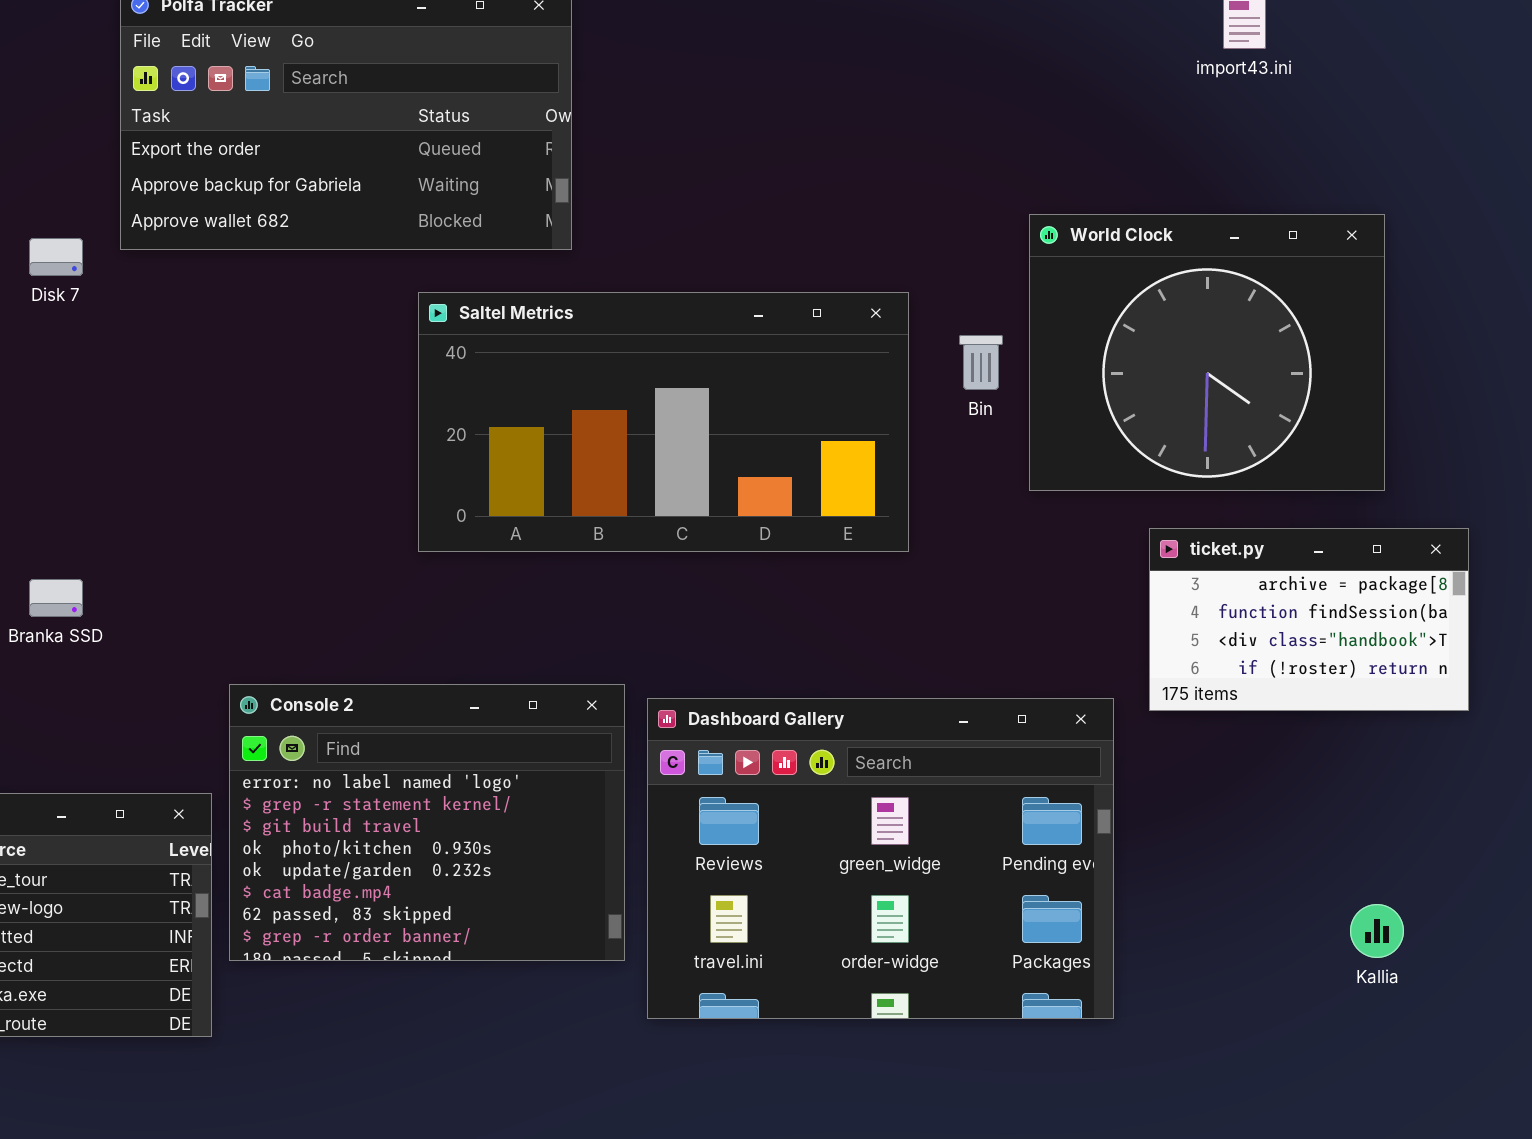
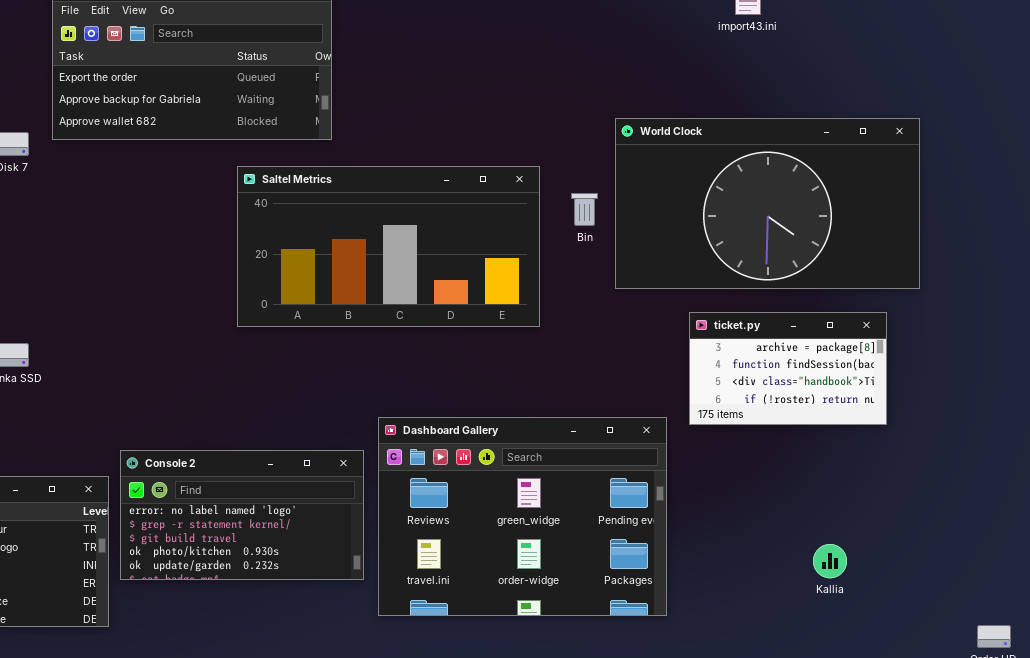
World Clock: [1029,214,1385,491] -> [615,118,920,289], resized
Console 2: [229,684,625,961] -> [120,450,364,580], resized

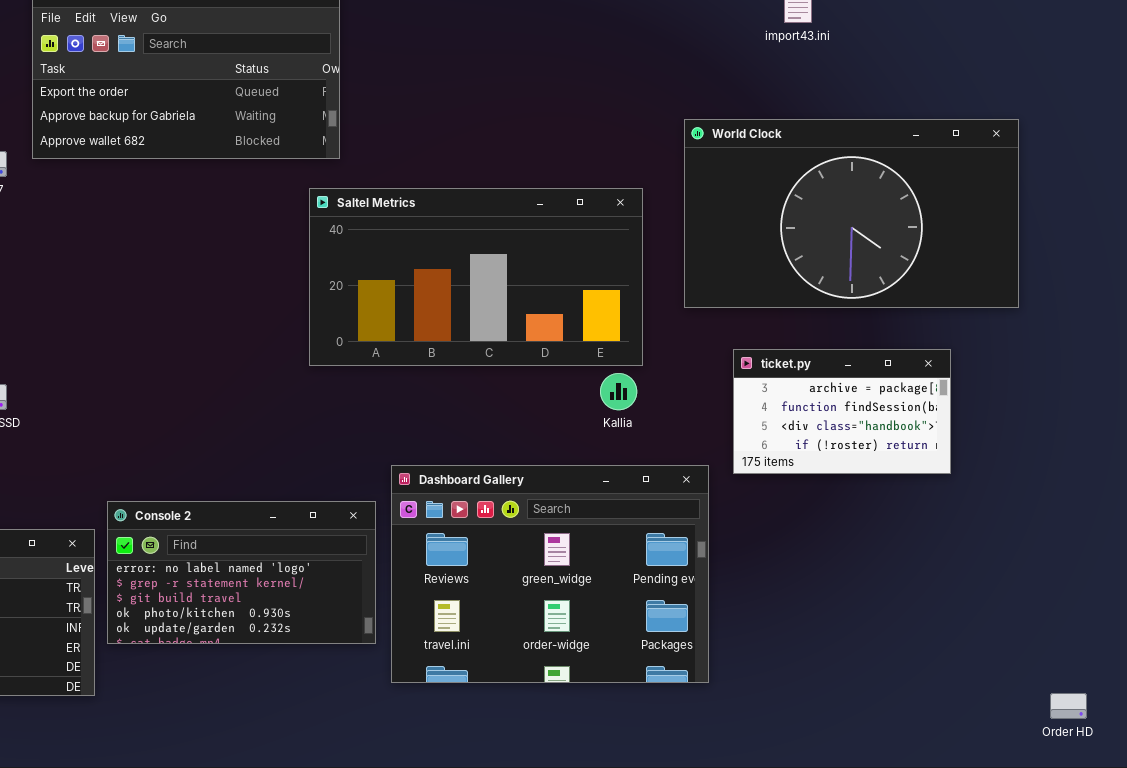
World Clock: [615,118,920,289] -> [684,119,1019,308], moved
Saltel Metrics: [237,166,540,327] -> [309,188,643,366], moved
Kallia: [813,544,847,578] -> [600,373,637,410], moved

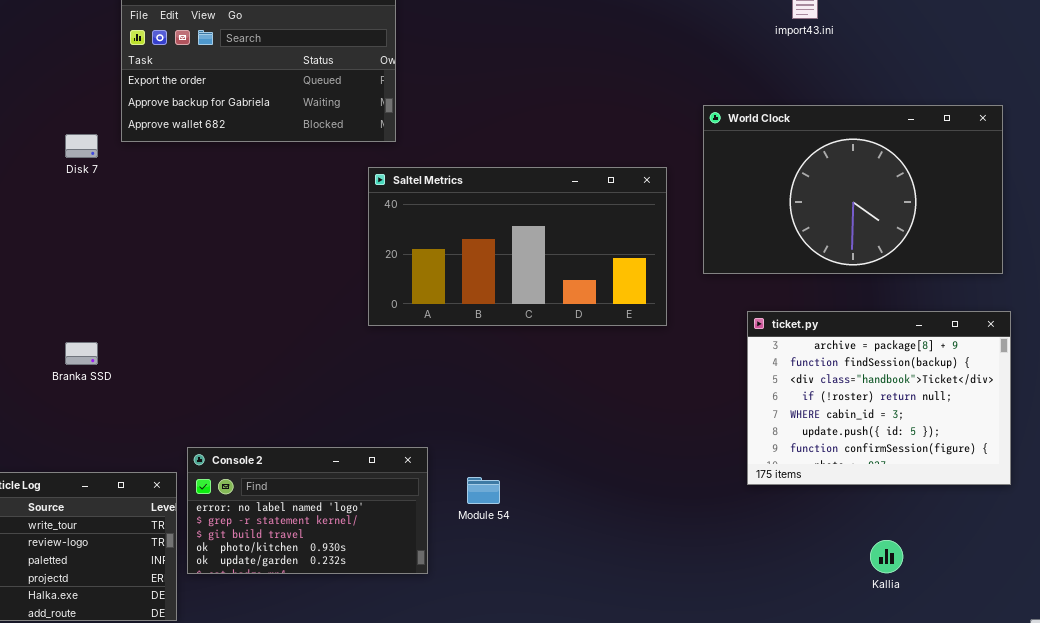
ticket.py: [733,349,951,474] -> [747,311,1011,485], resized
Kallia: [600,373,637,410] -> [870,540,903,573], moved
Dashboard Gallery: [391,465,709,683] -> none, closed

